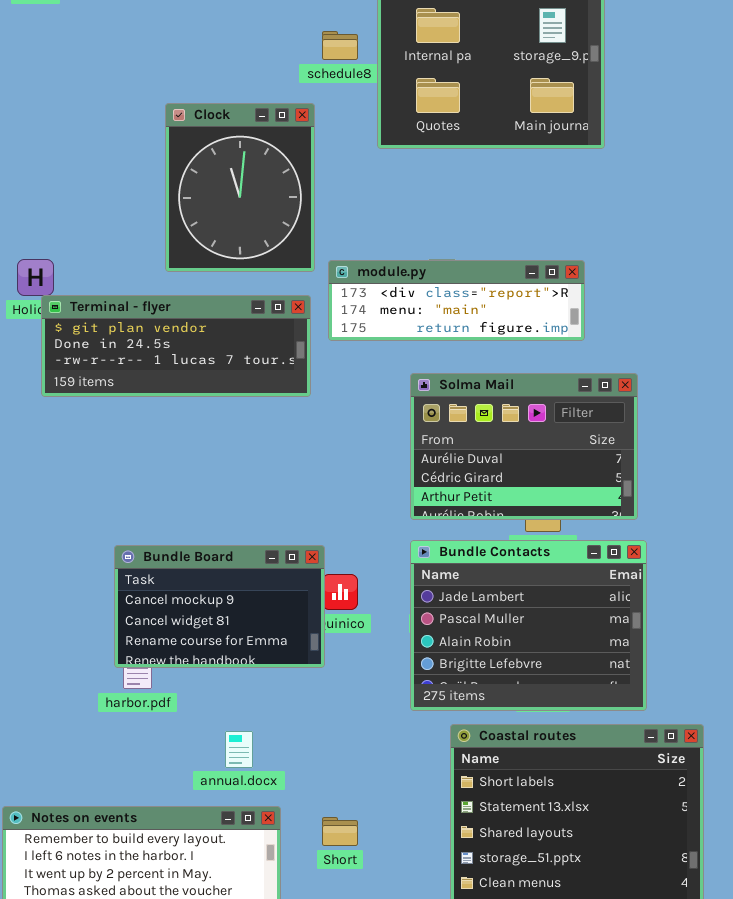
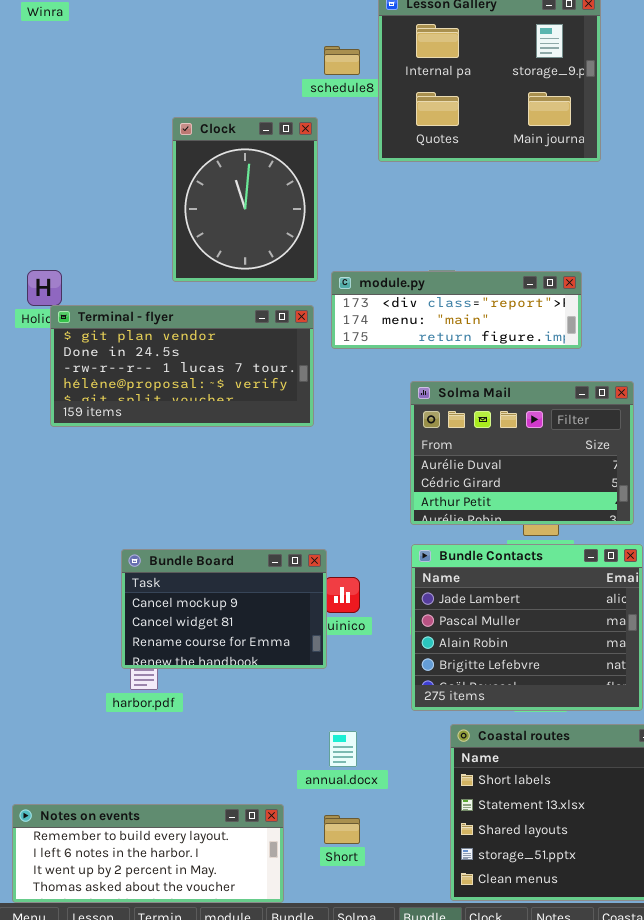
Terminal - flyer: [41,295,311,397] -> [50,305,314,427], resized
annual.docx: [225,731,253,768] -> [329,731,357,767], moved

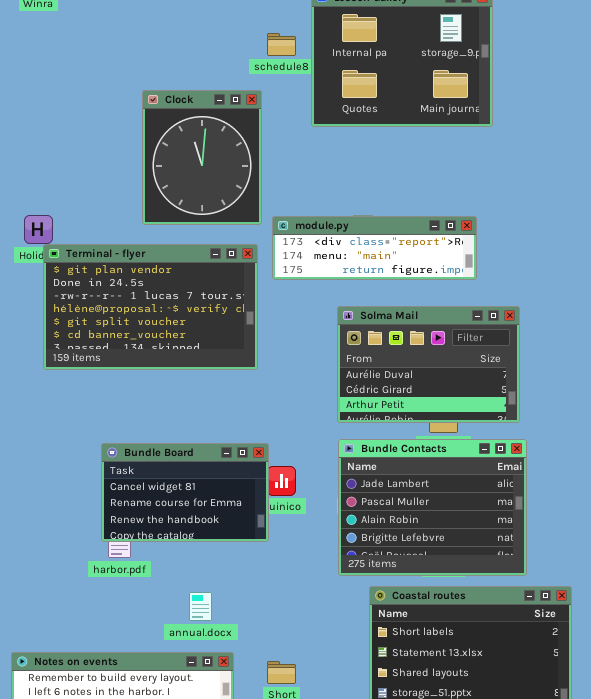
Terminal - flyer: [50,305,314,427] -> [43,244,258,370], resized
Bundle Board: [121,549,327,669] -> [101,443,269,542], scrolled down 1 row
annual.docx: [329,731,357,767] -> [189,592,212,621], moved

